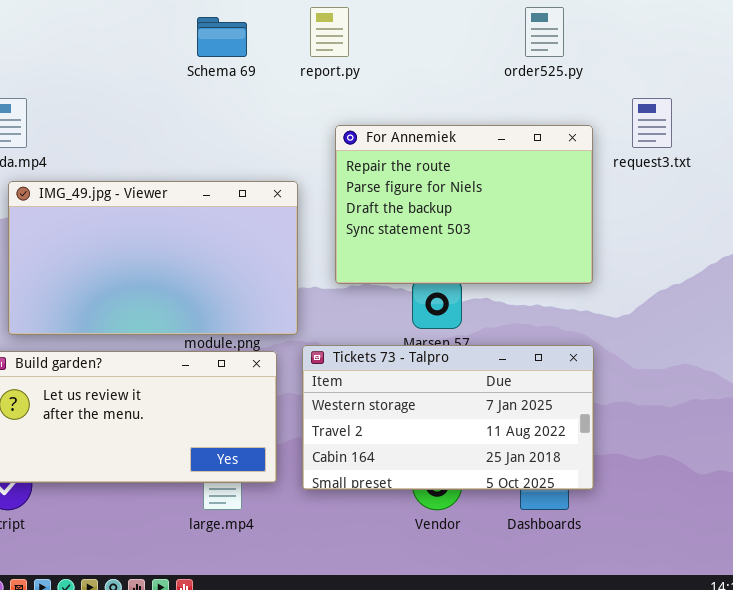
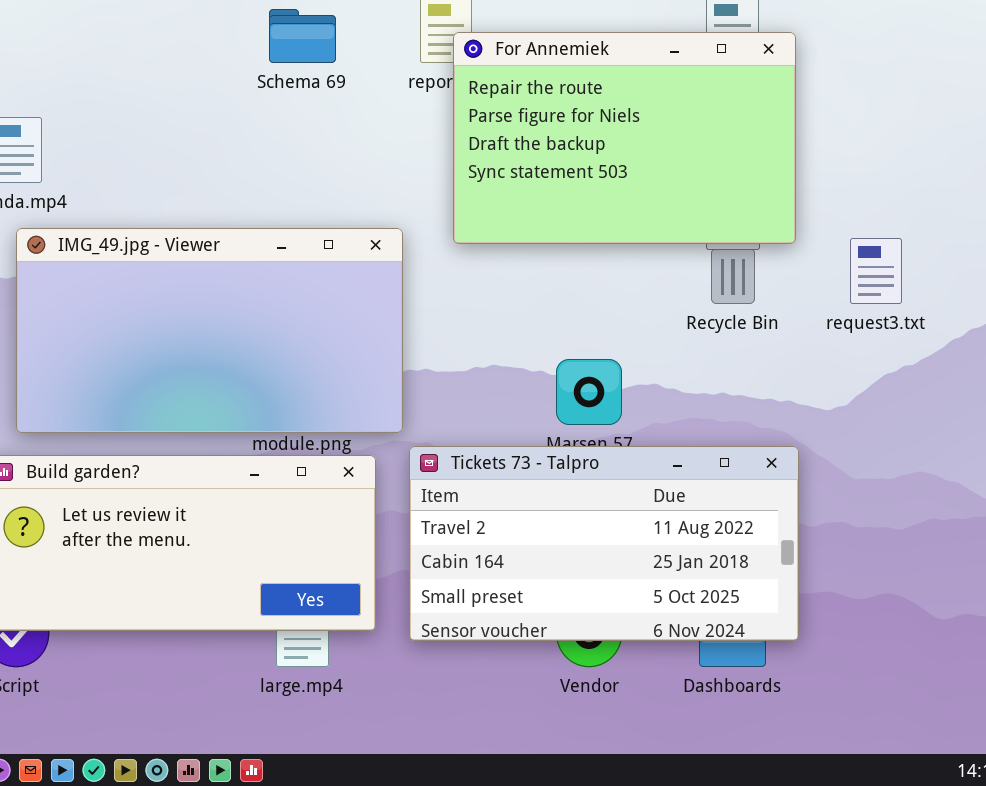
request3.txt: [632,98,672,148] -> [850,238,902,304], moved
For Annemiek: [335,125,593,284] -> [453,32,796,244], moved
Tickets 73 - Talpro: [302,345,594,490] -> [409,446,799,641], scrolled down 1 row

